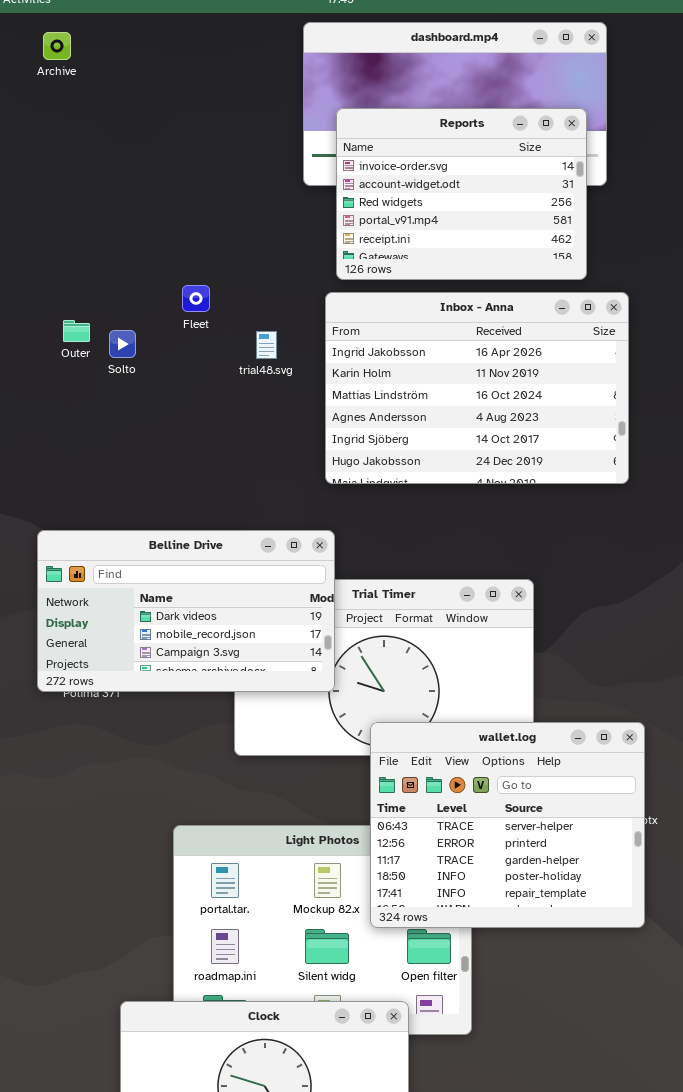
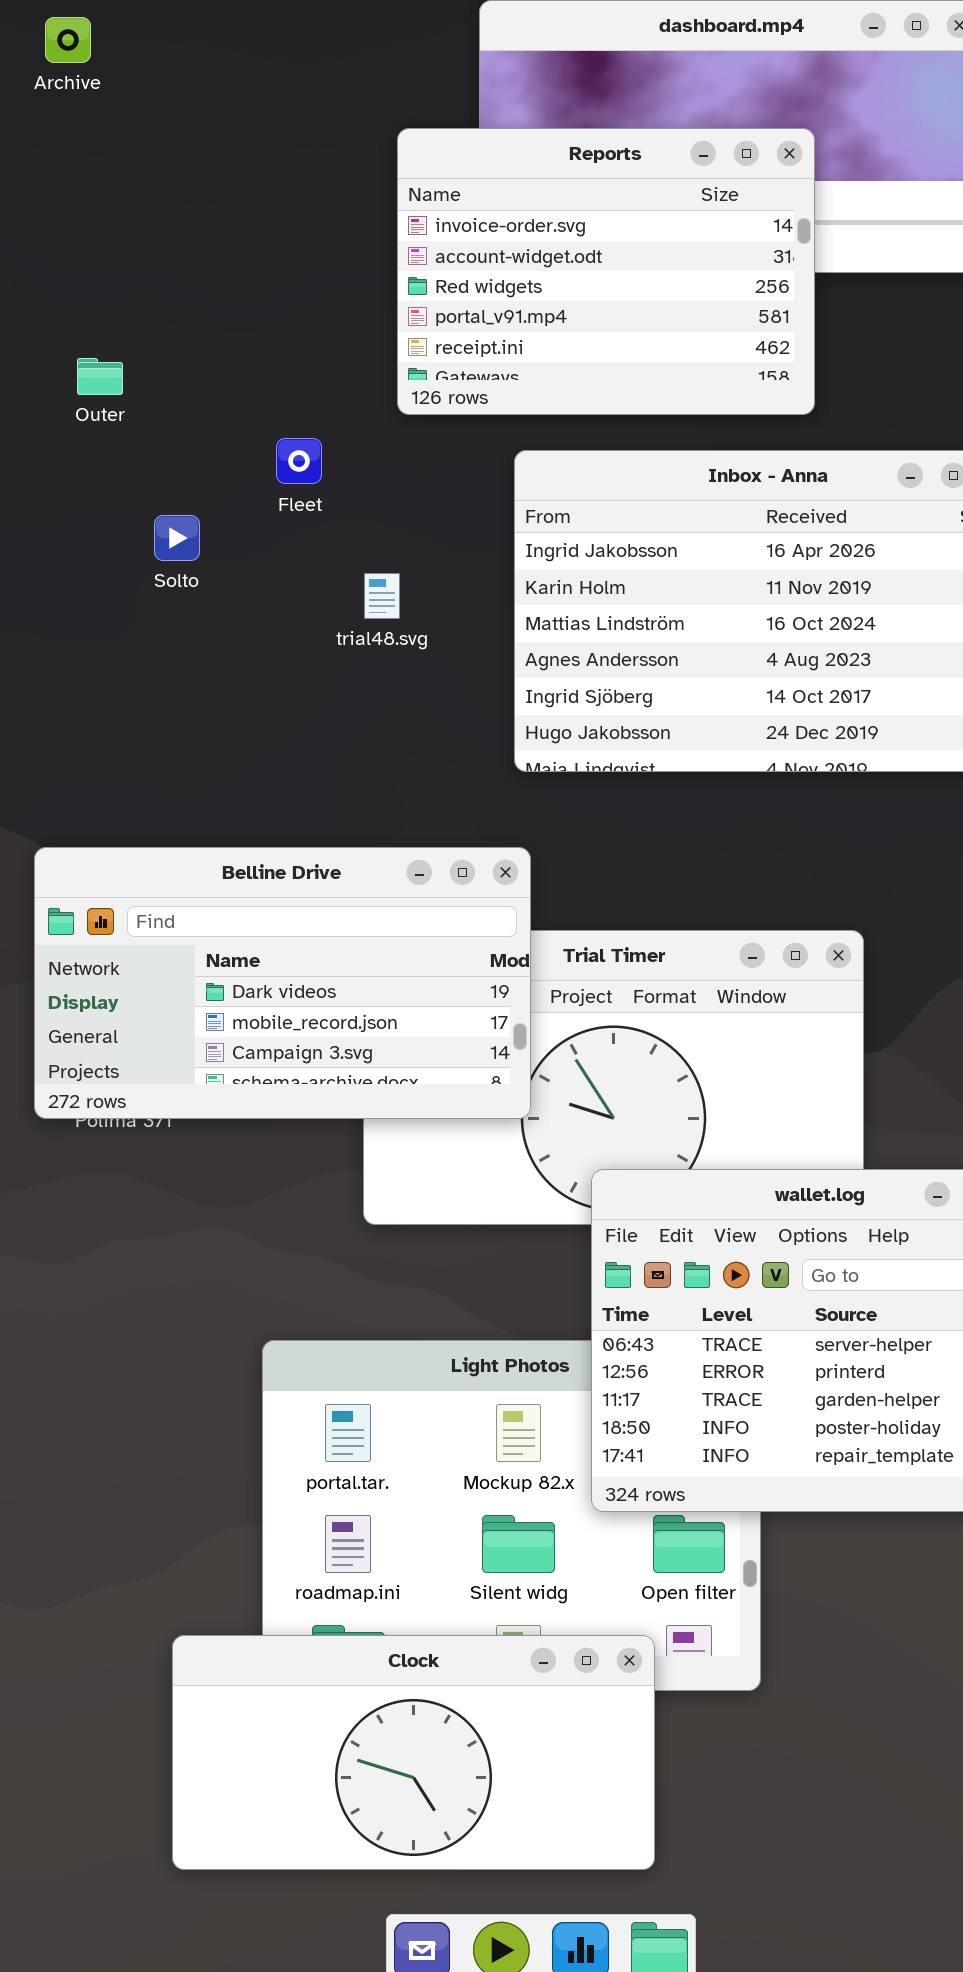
Reports: [336,108,587,280] -> [397,128,815,415], moved
Outer: [63,320,90,342] -> [77,358,123,395], moved
trial48.svg: [256,331,277,359] -> [364,573,400,619], moved

